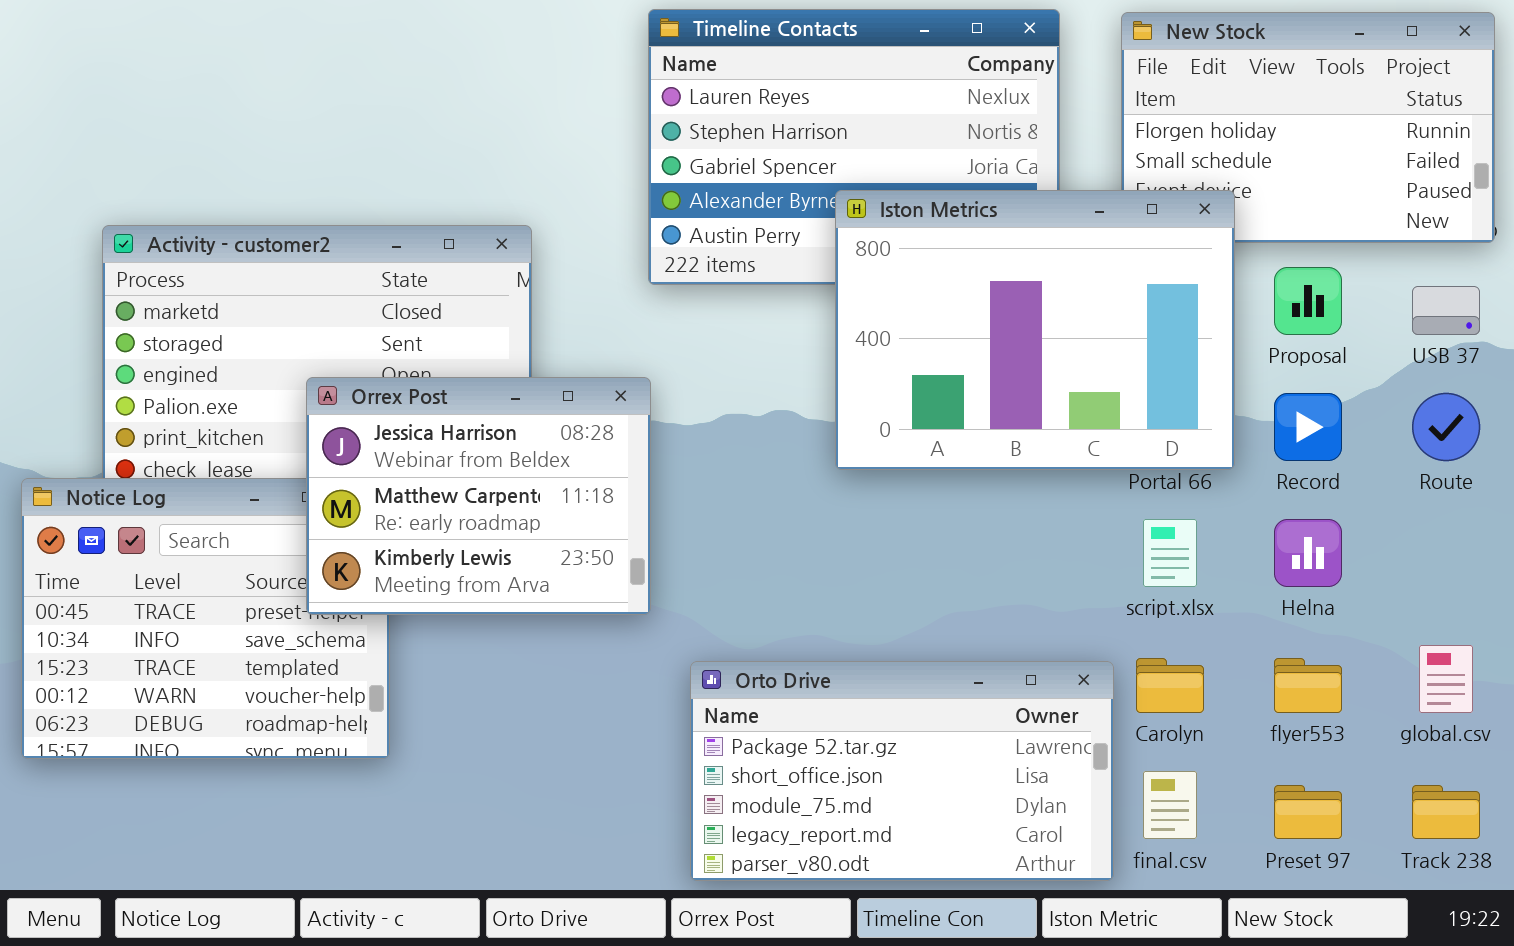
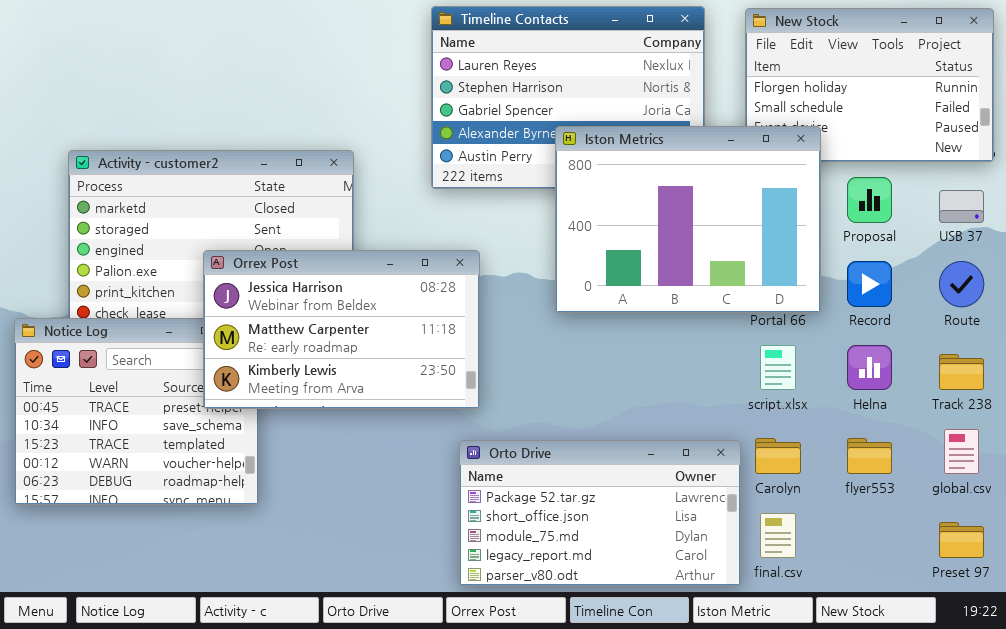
Orrex Post: [306,377,651,615] -> [203,250,480,409], resized
Preset 97: [1274,785,1342,839] -> [939,522,984,558], moved
Track 238: [1412,785,1480,839] -> [939,354,984,390], moved

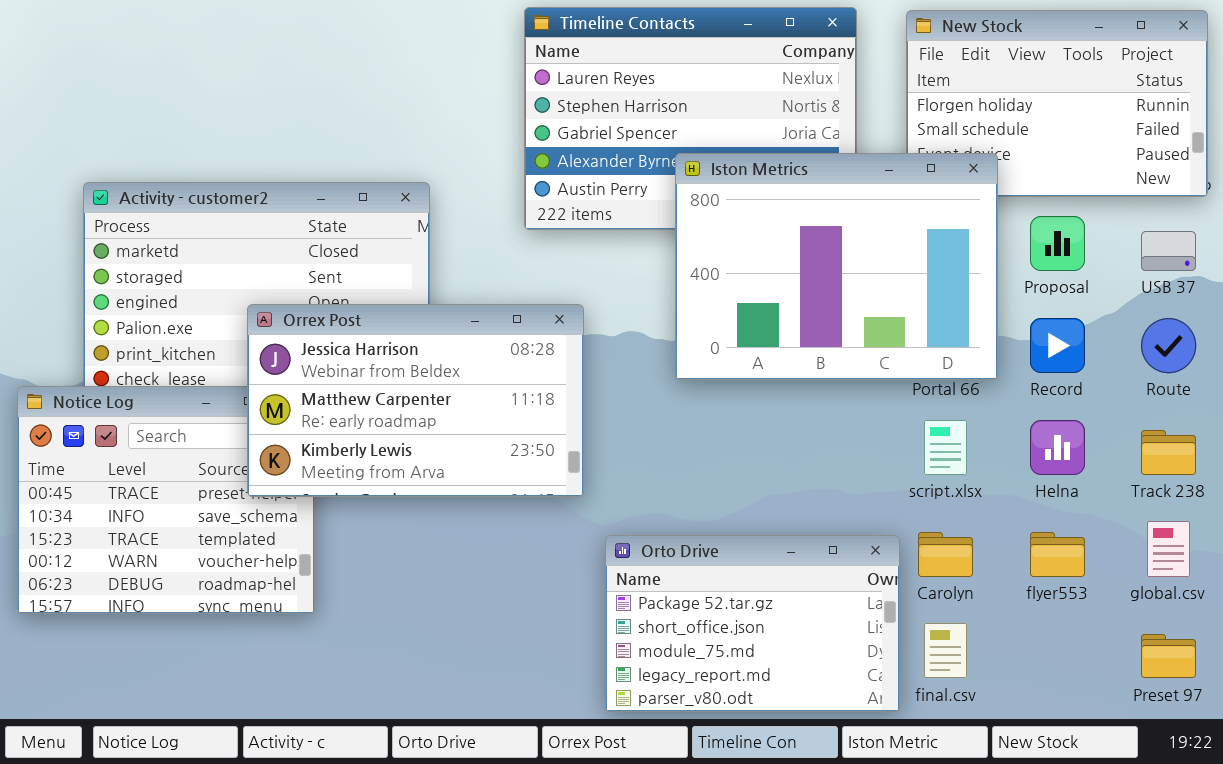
Orto Drive: [459,440,741,586] -> [605,535,900,712], resized

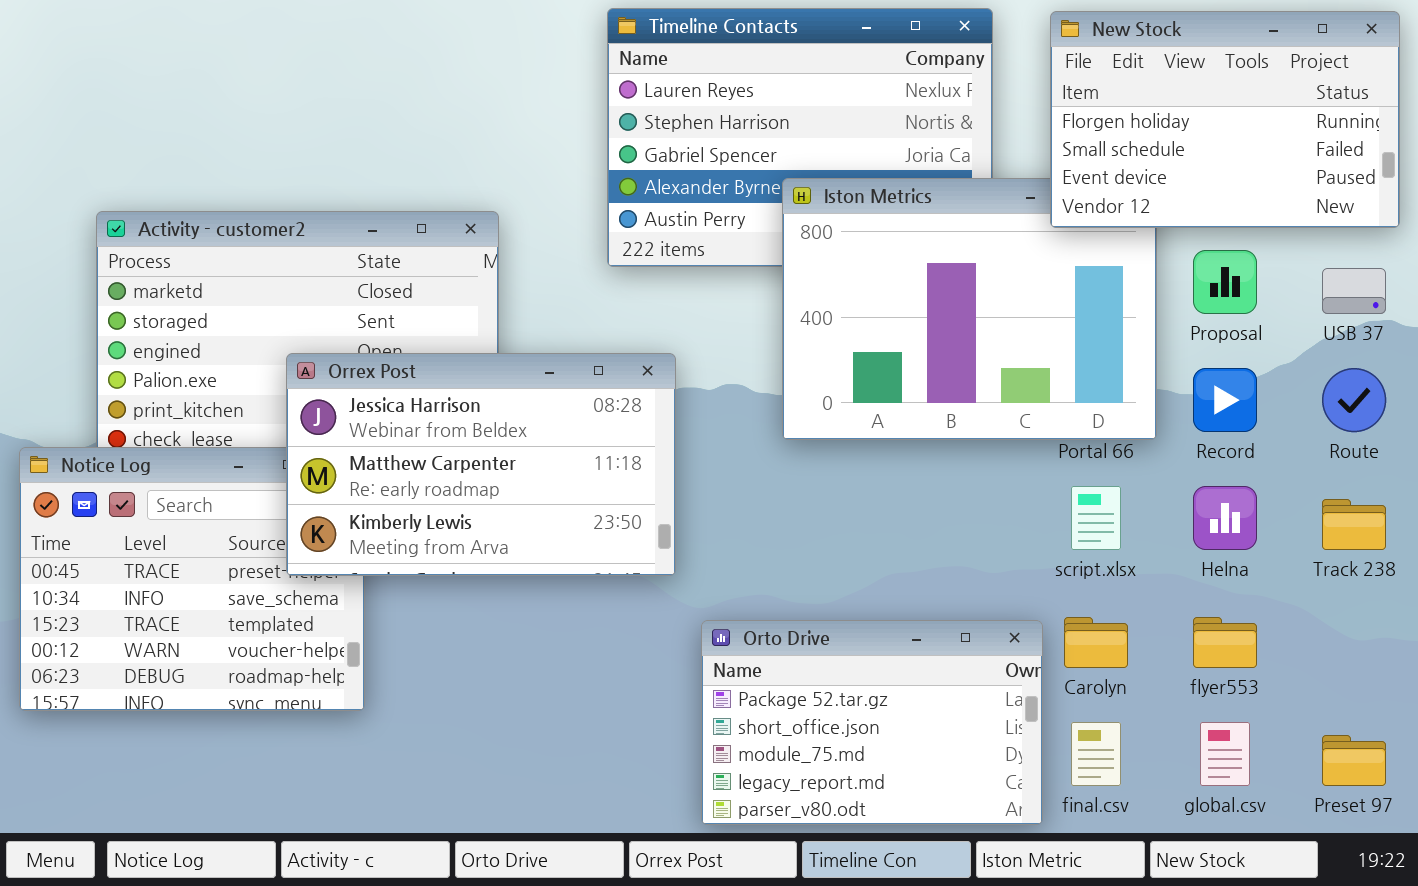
New Stock: [906,10,1208,197] -> [1050,11,1400,228], raised
global.csv: [1147,521,1190,577] -> [1200,722,1250,786], moved

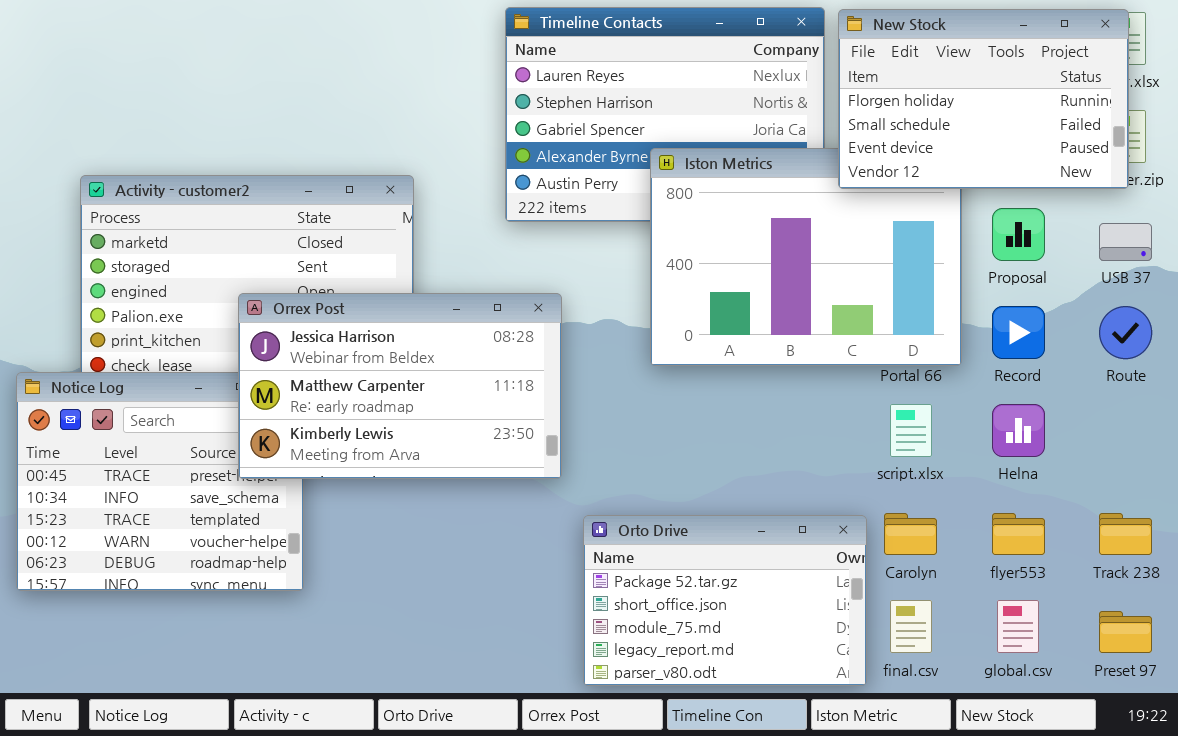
New Stock: [1050,11,1400,228] -> [838,9,1129,189], moved
Track 238: [1322,499,1386,550] -> [1099,513,1152,555], moved

